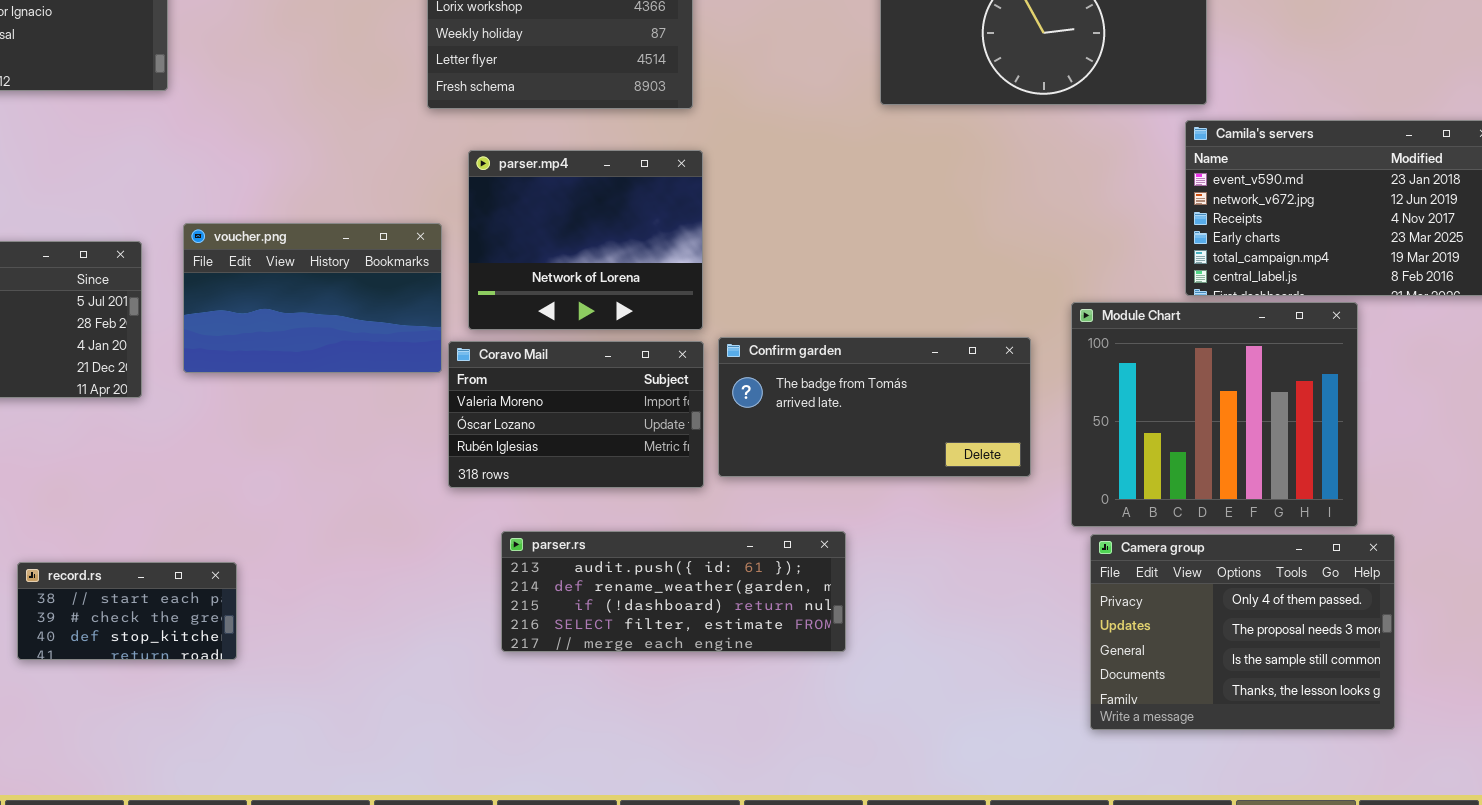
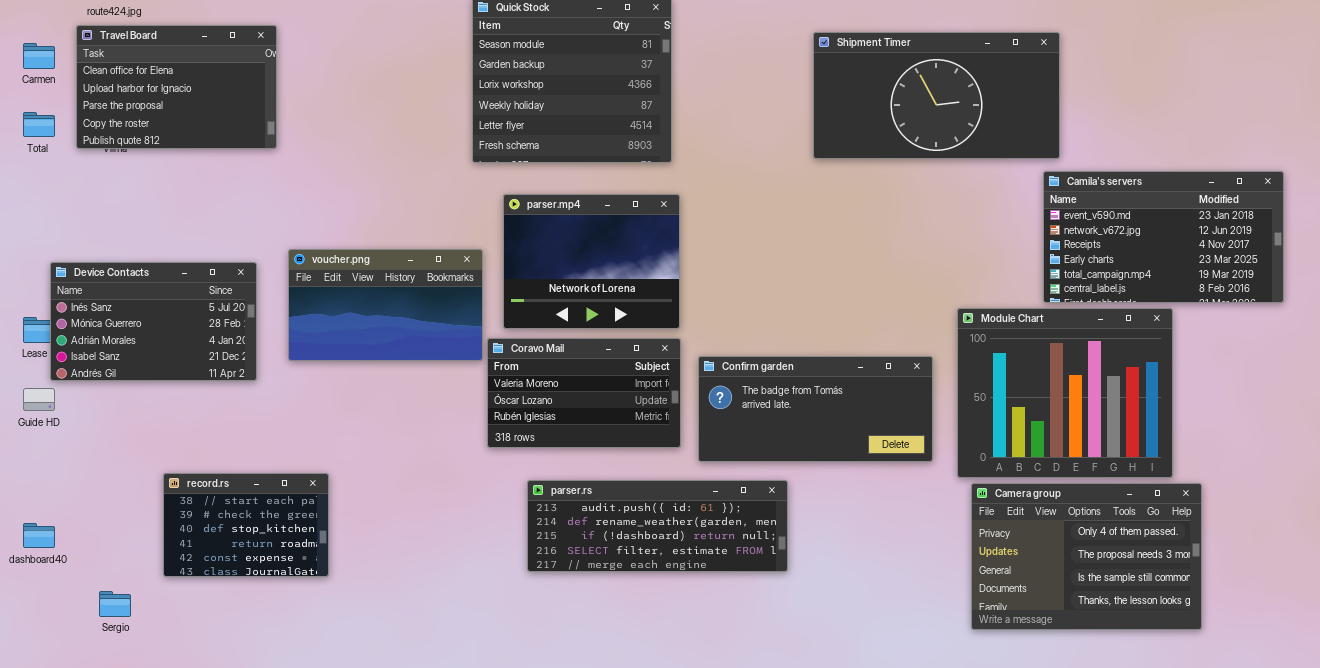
Confirm garden: [718,337,1031,477] -> [698,356,933,462], moved
record.rs: [17,562,237,660] -> [163,473,329,577], resized

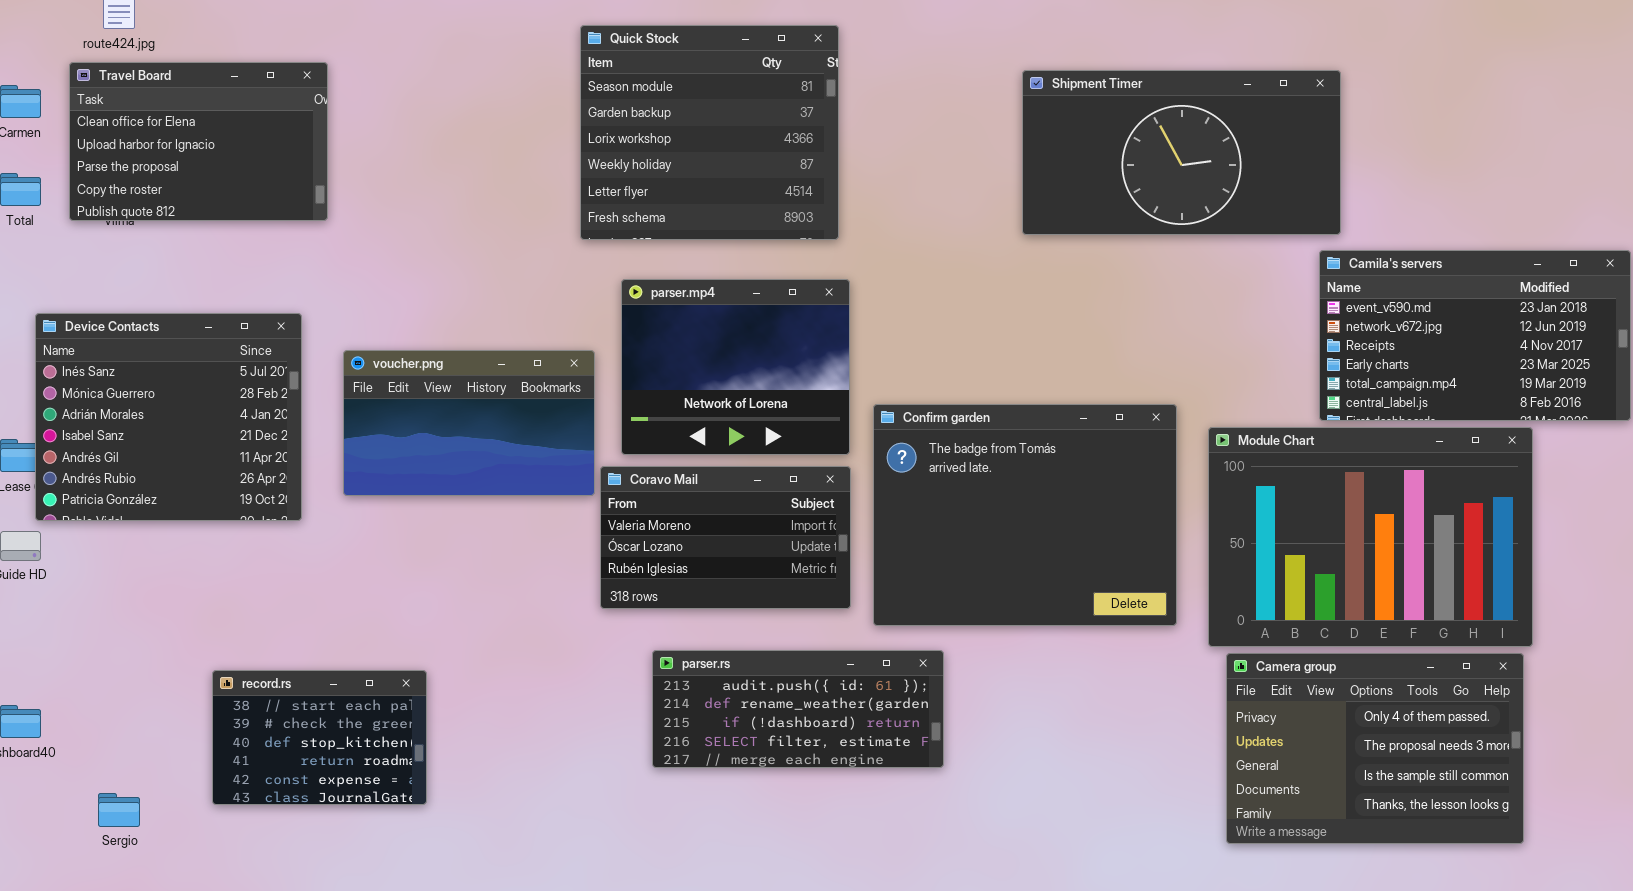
Device Contacts: [50,262,257,381] -> [35,313,302,521], resized
Module Chart: [957,308,1173,478] -> [1208,427,1533,647], resized
Confirm garden: [698,356,933,462] -> [873,404,1177,626], resized
record.rs: [163,473,329,577] -> [212,670,427,805], moved
parser.rs: [527,480,788,572] -> [652,650,944,768], resized

